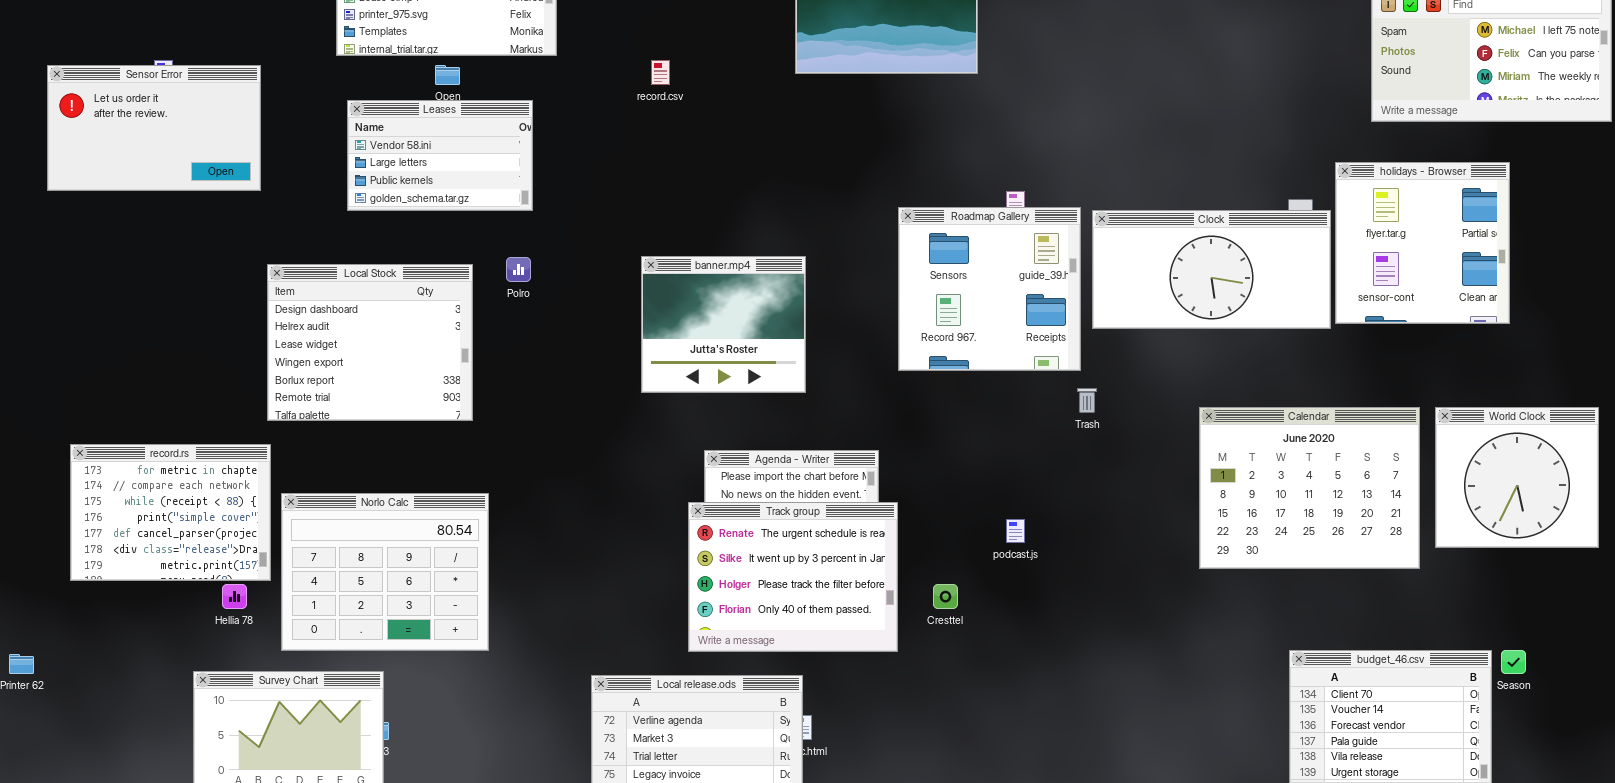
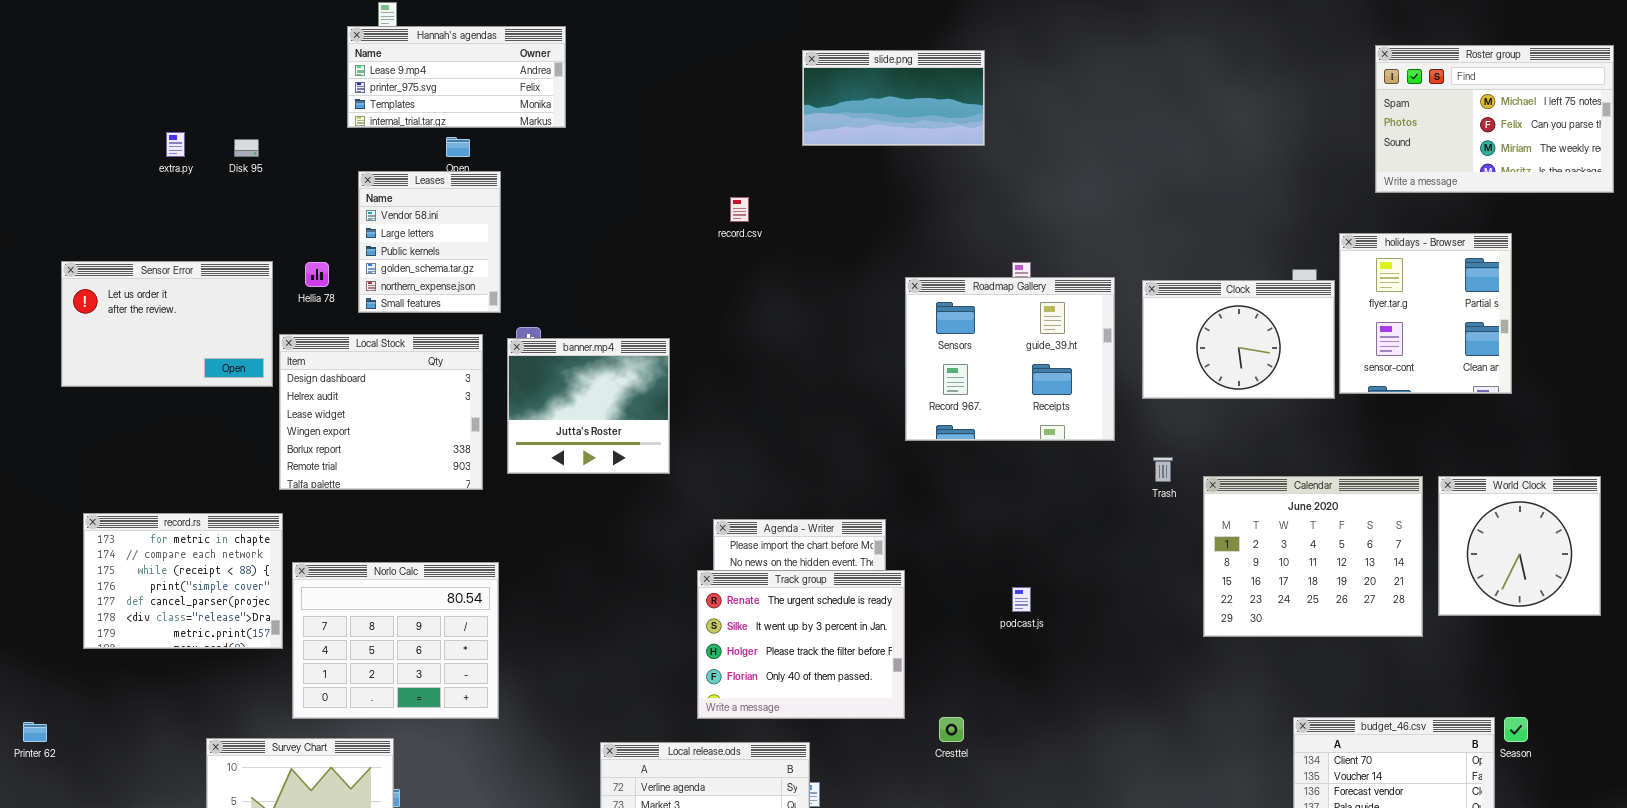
record.csv: [651,60,670,85] -> [730,197,749,222], moved
Sensor Error: [47,65,261,191] -> [61,261,273,387], moved
Leases: [347,100,533,211] -> [358,171,501,313], resized
Roadmap Gallery: [898,207,1081,371] -> [905,277,1115,441], resized
Clock: [1092,210,1331,329] -> [1142,280,1335,399], resized
banner.mp4: [641,256,806,393] -> [507,338,670,474], moved
Trash: [1077,388,1097,413] -> [1153,457,1173,482], moved
Hellia 78: [222,584,247,609] -> [305,262,329,287], moved
Cresttel: [933,584,958,609] -> [939,717,964,742], moved

